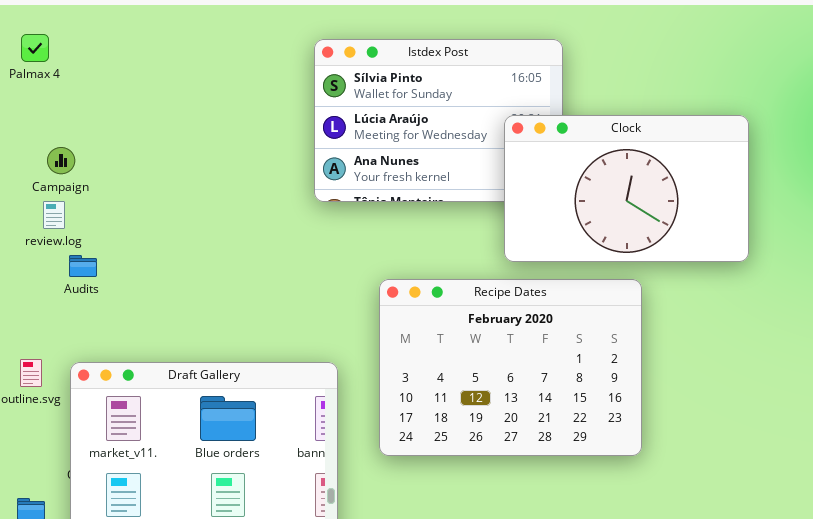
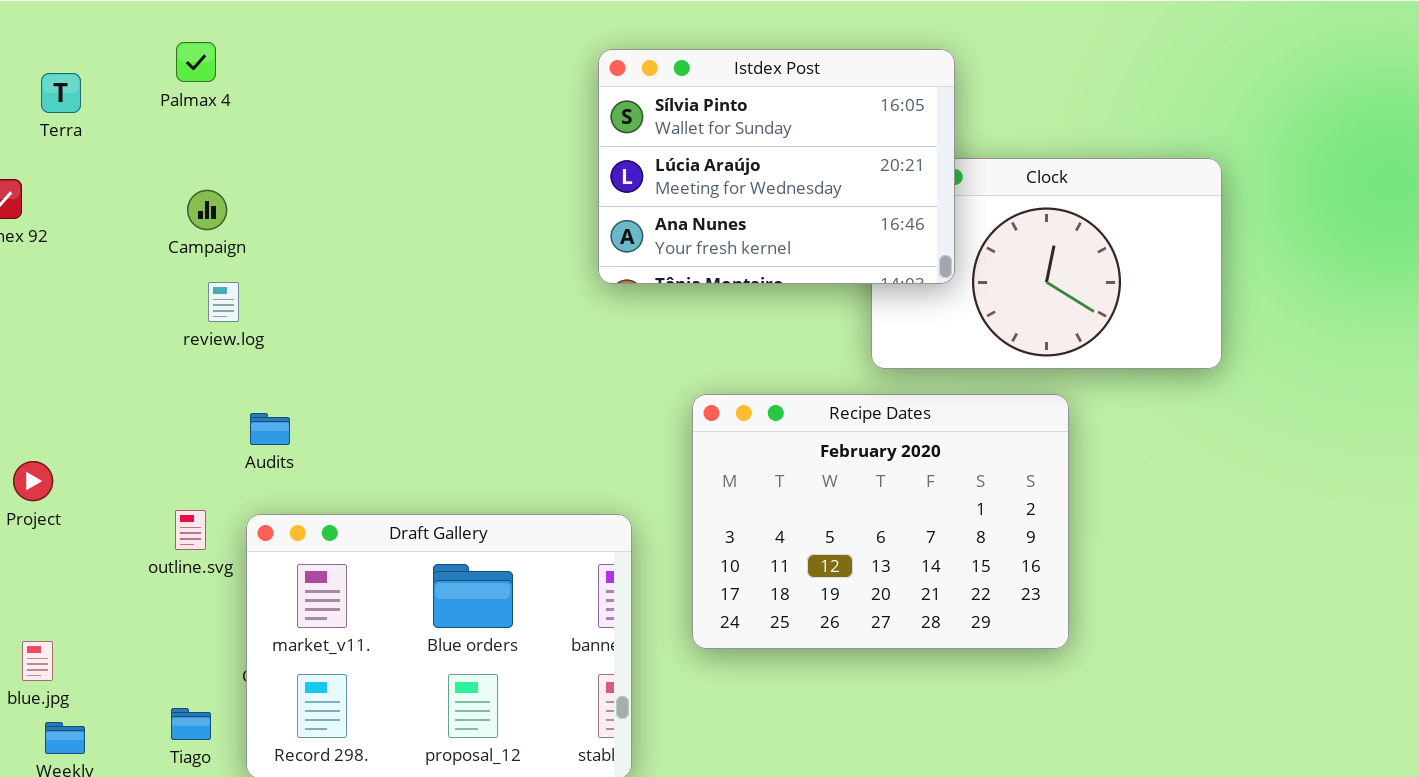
Istdex Post: [314,39,563,202] -> [598,49,955,284], raised
Campaign: [47,147,75,174] -> [187,190,227,230], moved
Audits: [69,255,97,277] -> [250,413,290,445], moved

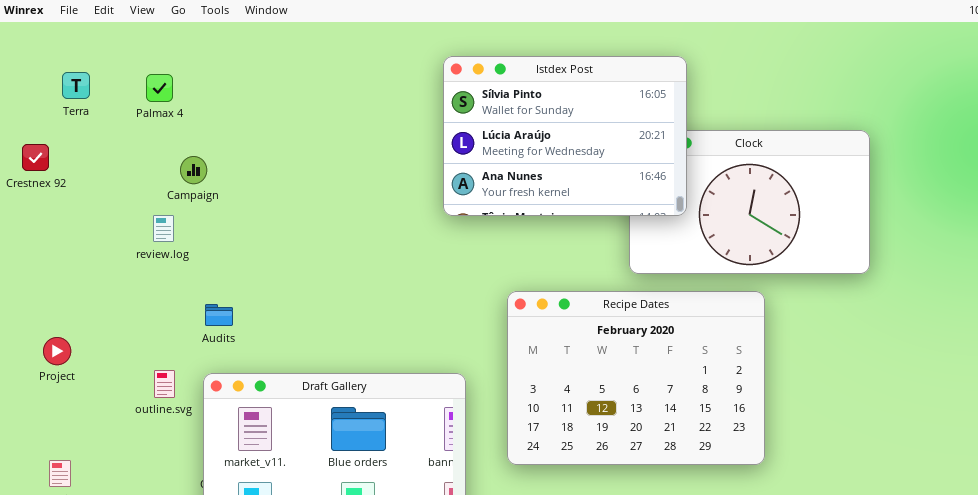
Palmax 4: [176,42,216,82] -> [146,74,173,102], moved
Campaign: [187,190,227,230] -> [180,156,207,184], moved
review.log: [208,282,239,322] -> [153,215,174,242], moved

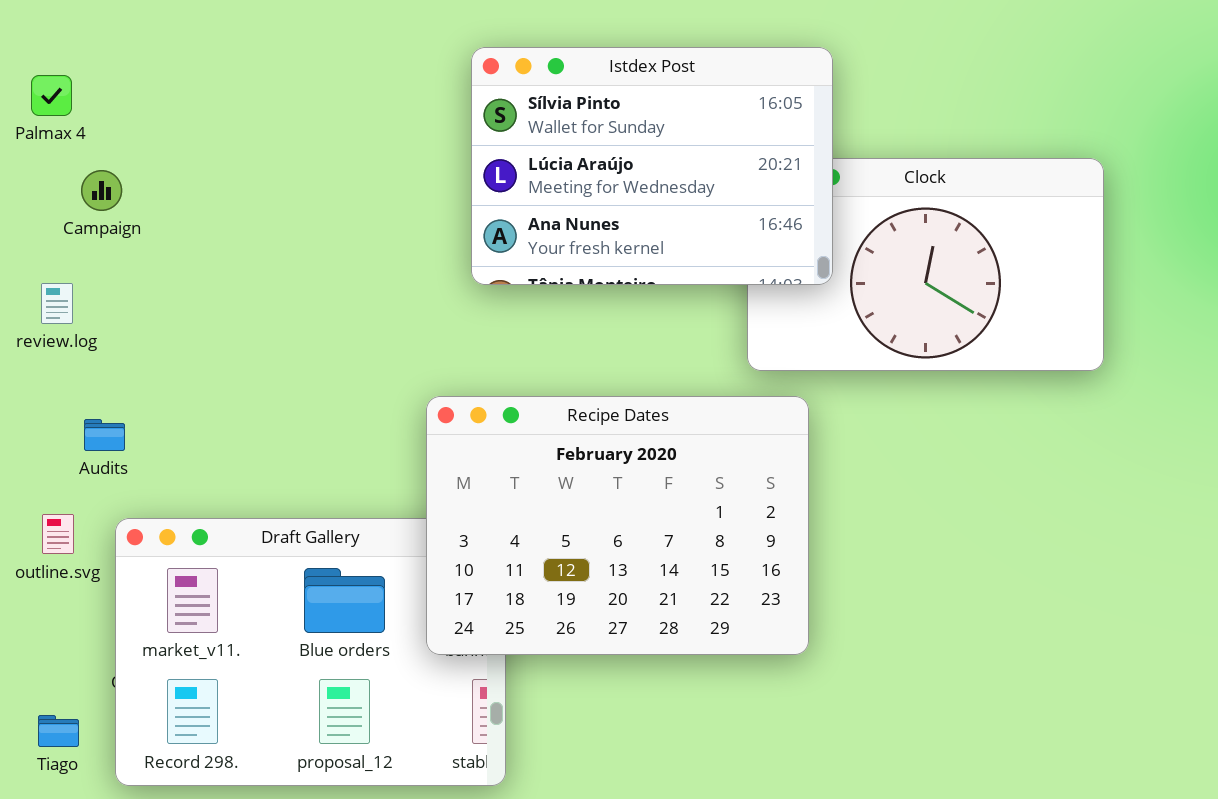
Campaign: [180,156,207,184] -> [81,170,122,211], moved
Recipe Dates: [507,291,765,465] -> [426,396,809,655], moved
Audits: [205,304,233,326] -> [84,419,125,451], moved

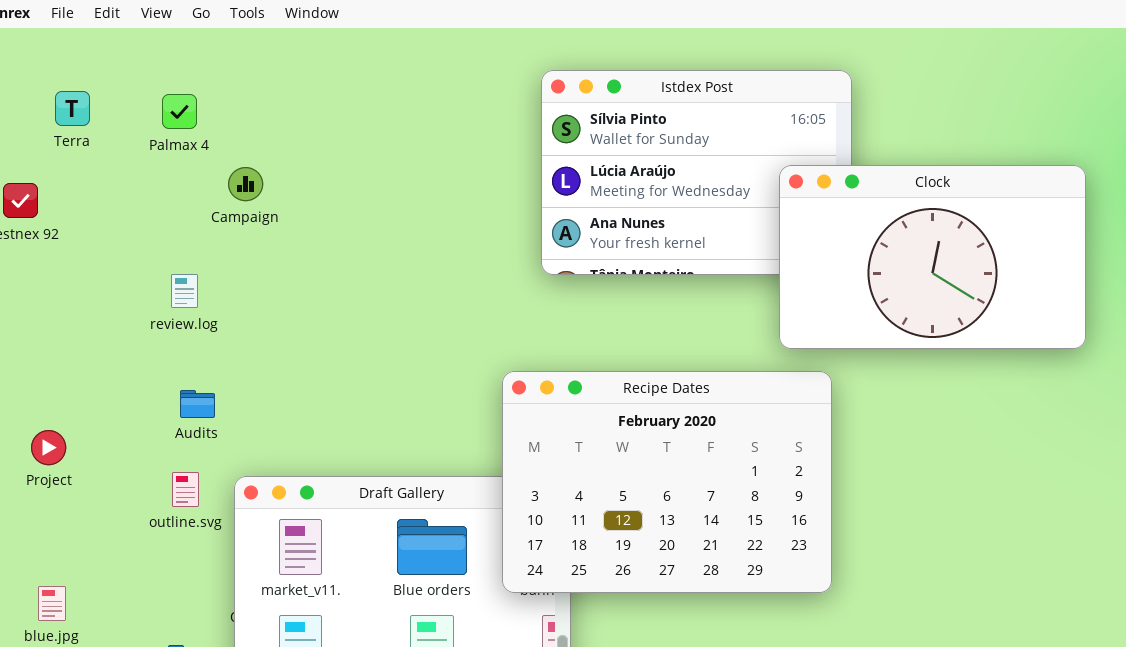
Clock: [747,158,1104,371] -> [779,165,1086,349], raised
Campaign: [81,170,122,211] -> [228,167,263,201], moved
Audits: [84,419,125,451] -> [180,390,215,418], moved

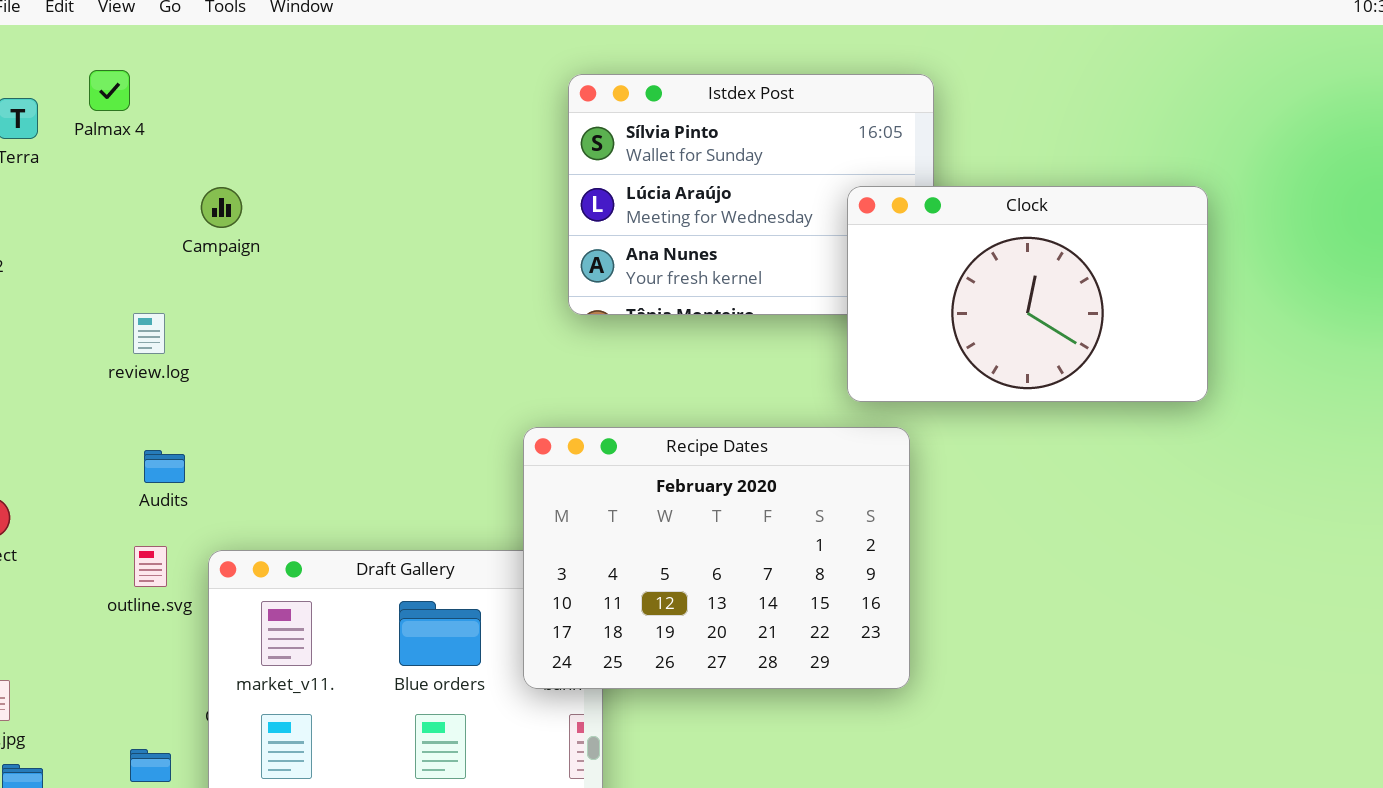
Palmax 4: [162,94,197,129] -> [89,70,130,111], moved

